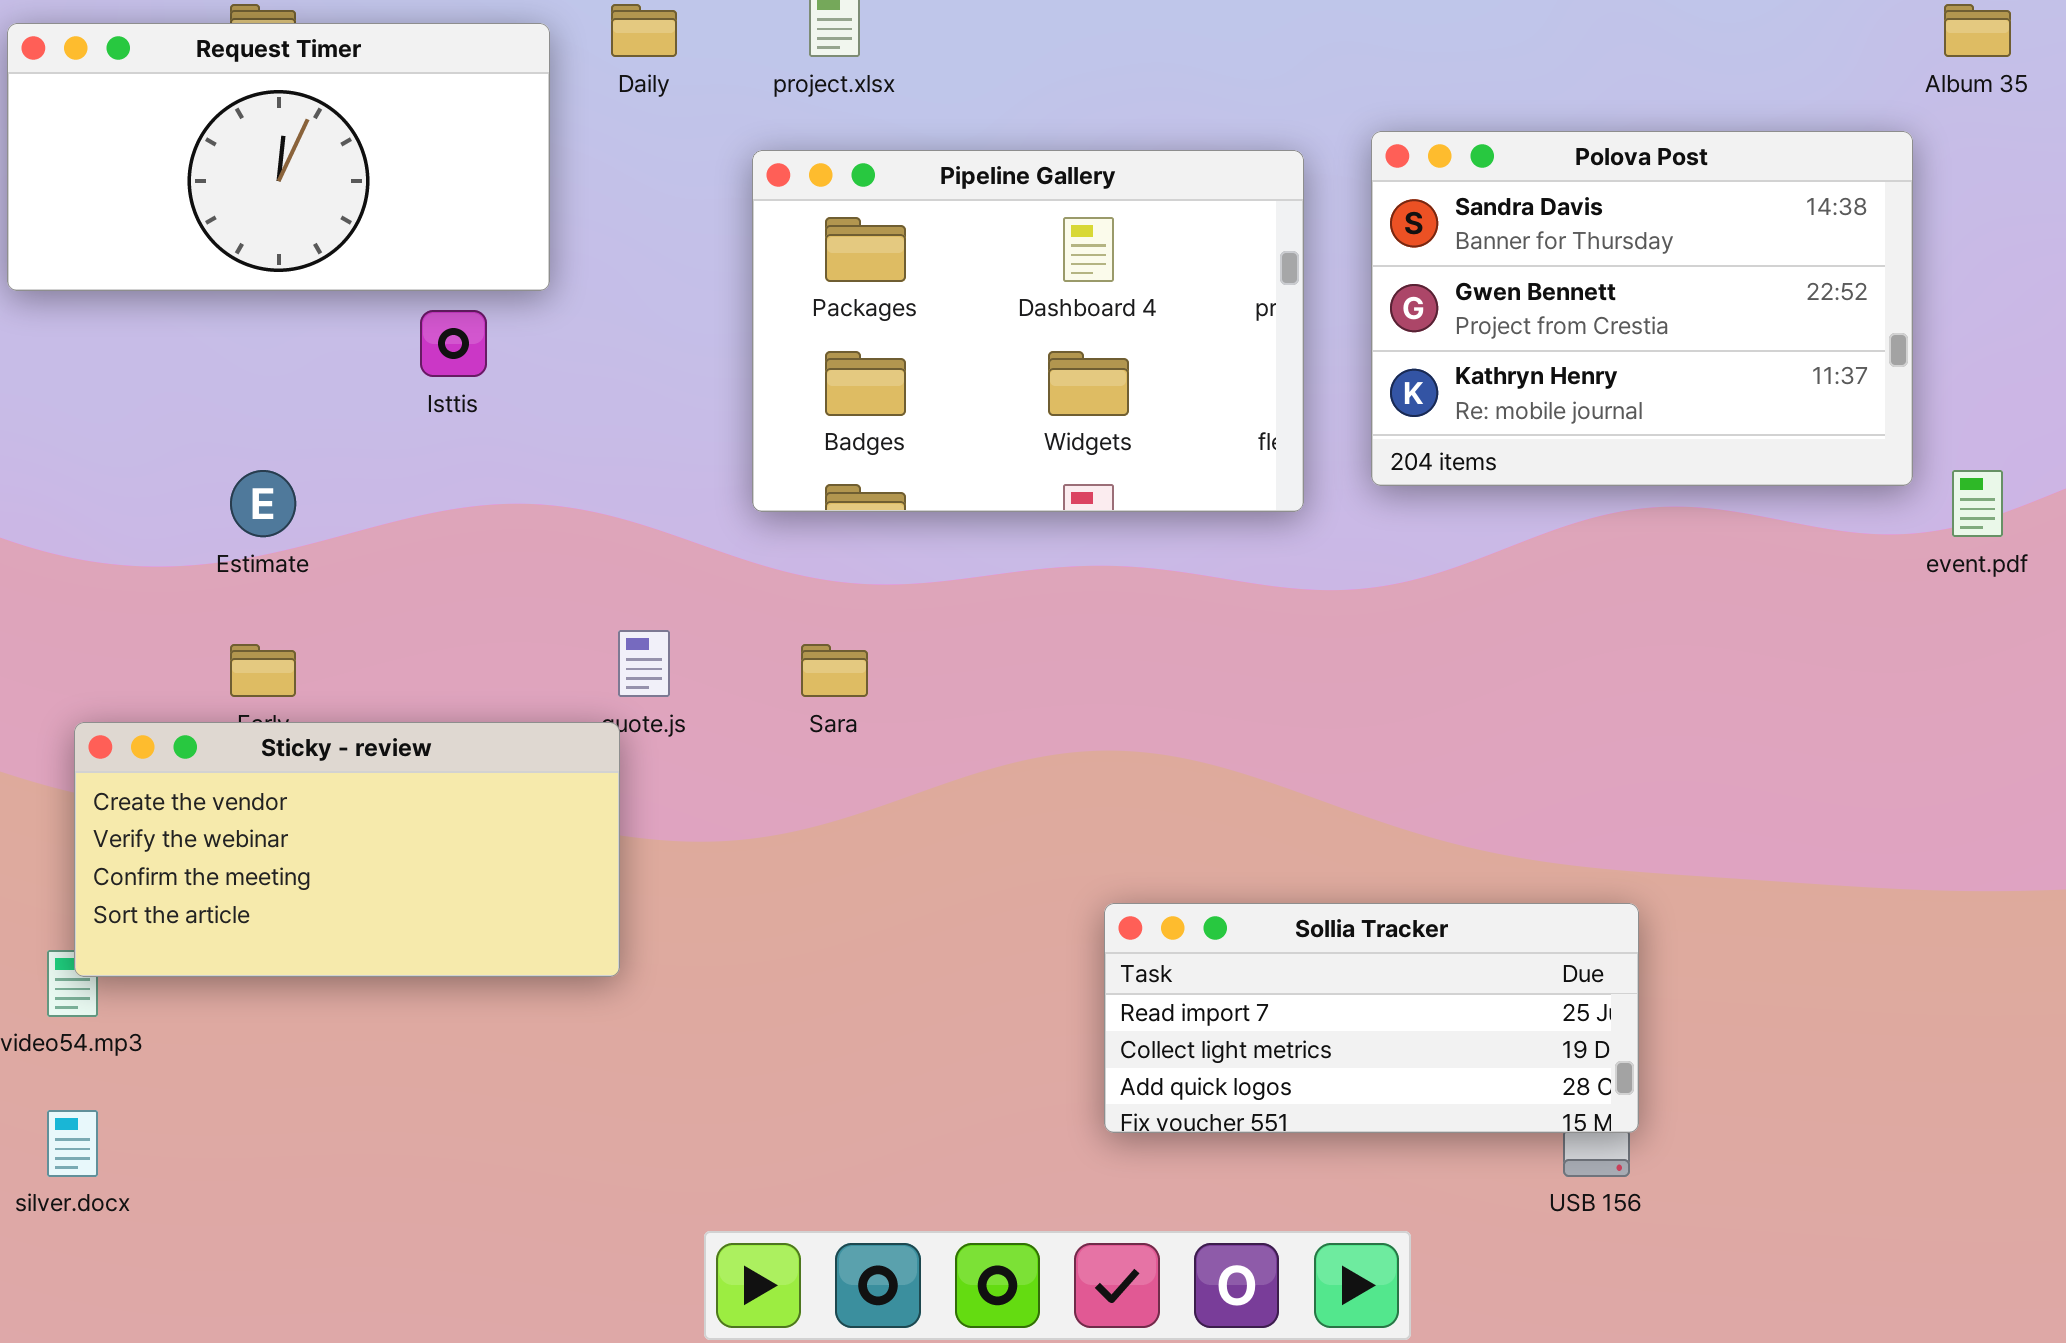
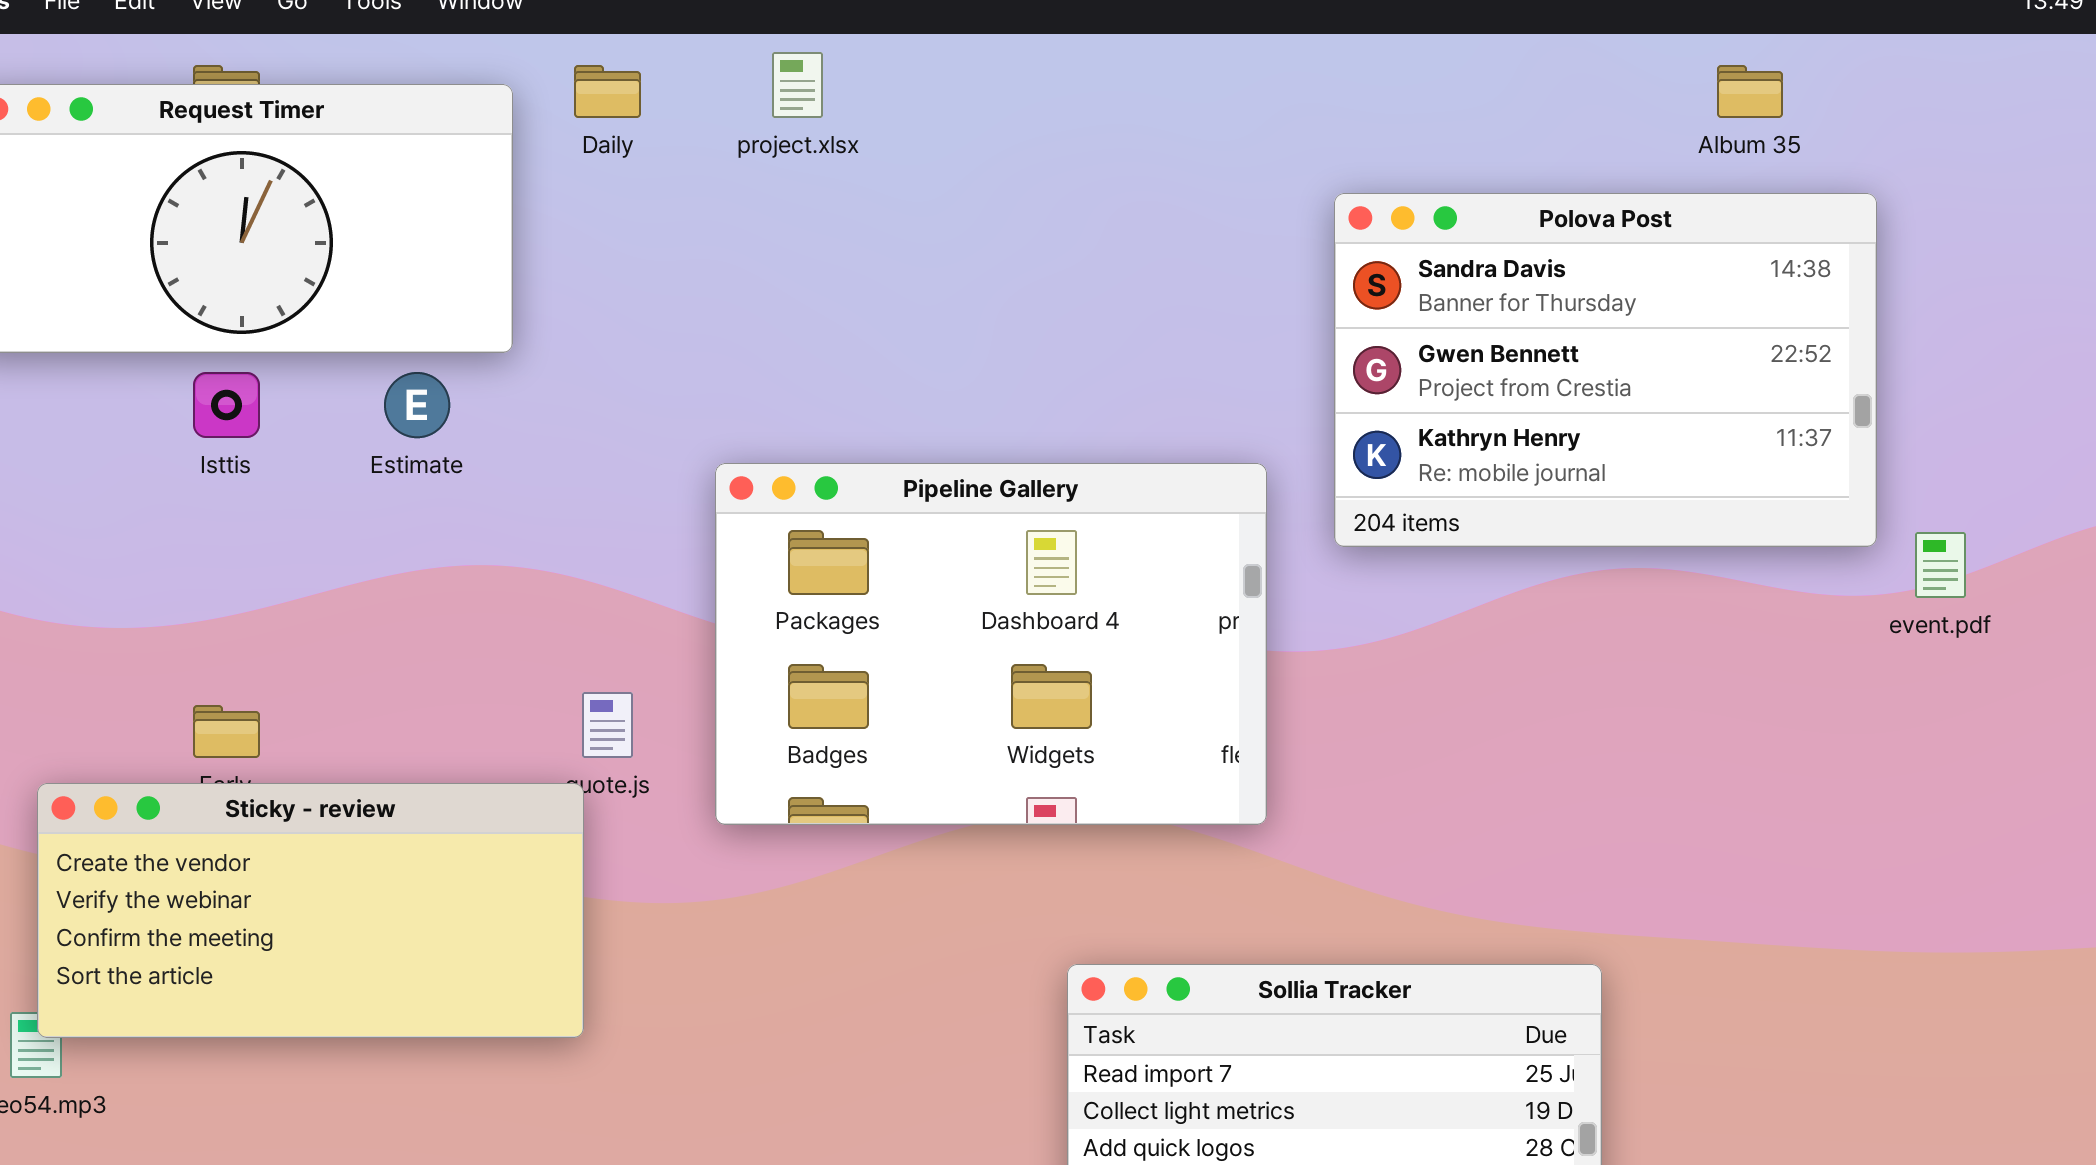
Album 35: [1944,4,2011,57] -> [1717,65,1783,118], moved
Pipeline Gallery: [752,150,1304,512] -> [715,463,1267,825], moved
Isttis: [420,310,487,377] -> [193,372,260,438], moved
Estimate: [230,470,296,537] -> [384,372,450,438], moved

